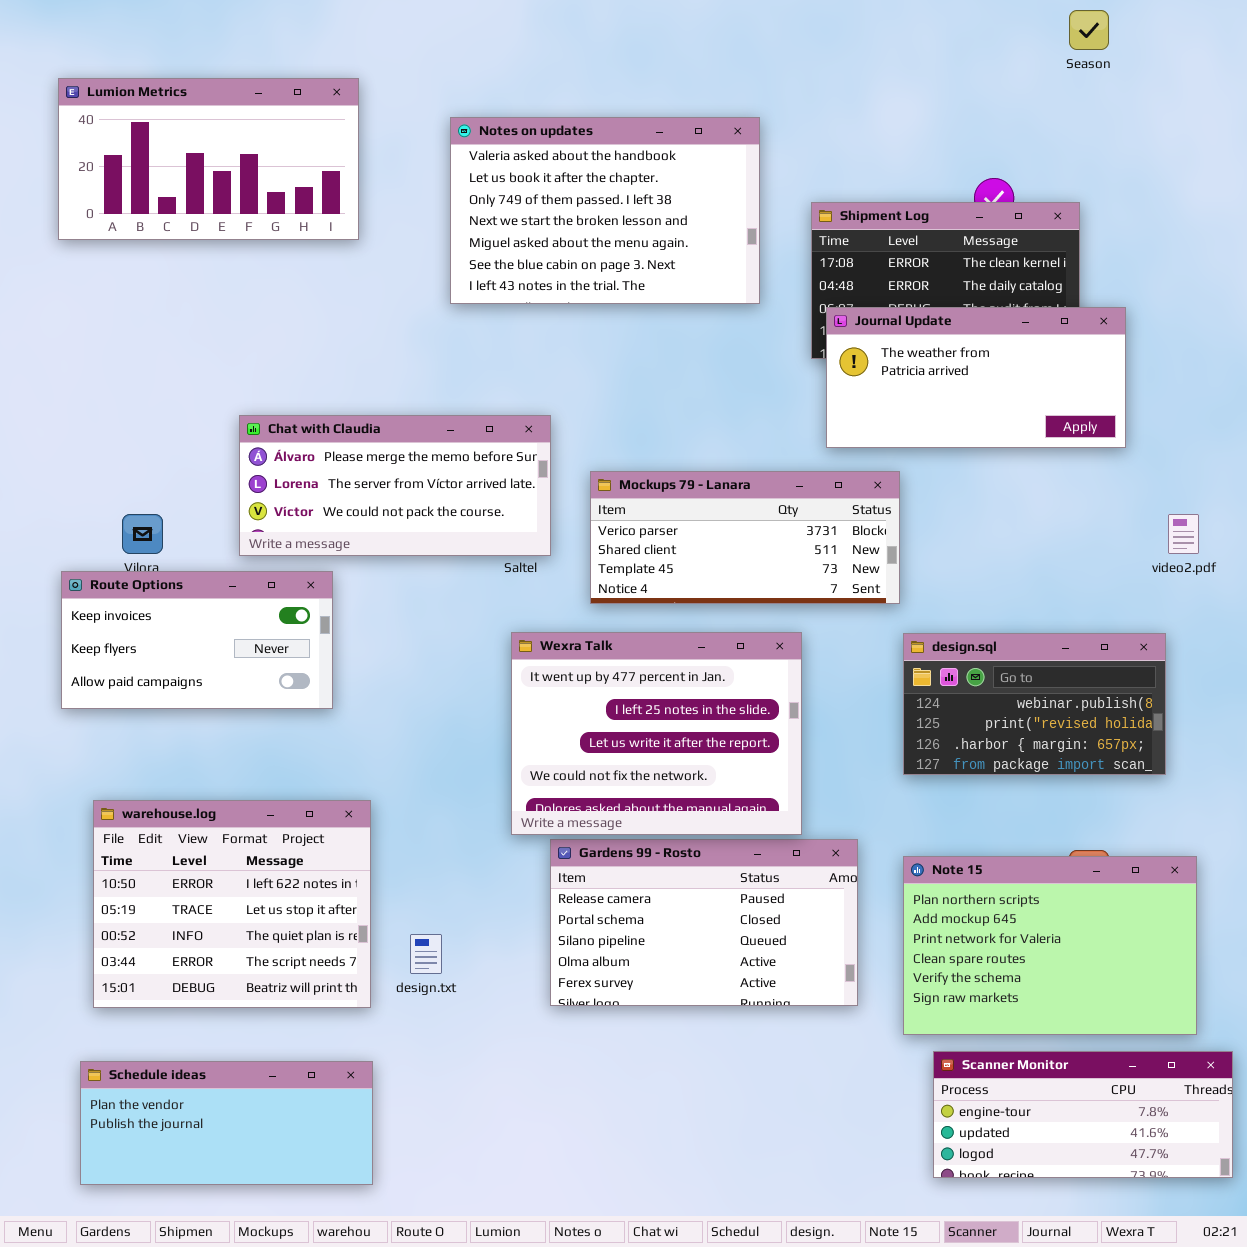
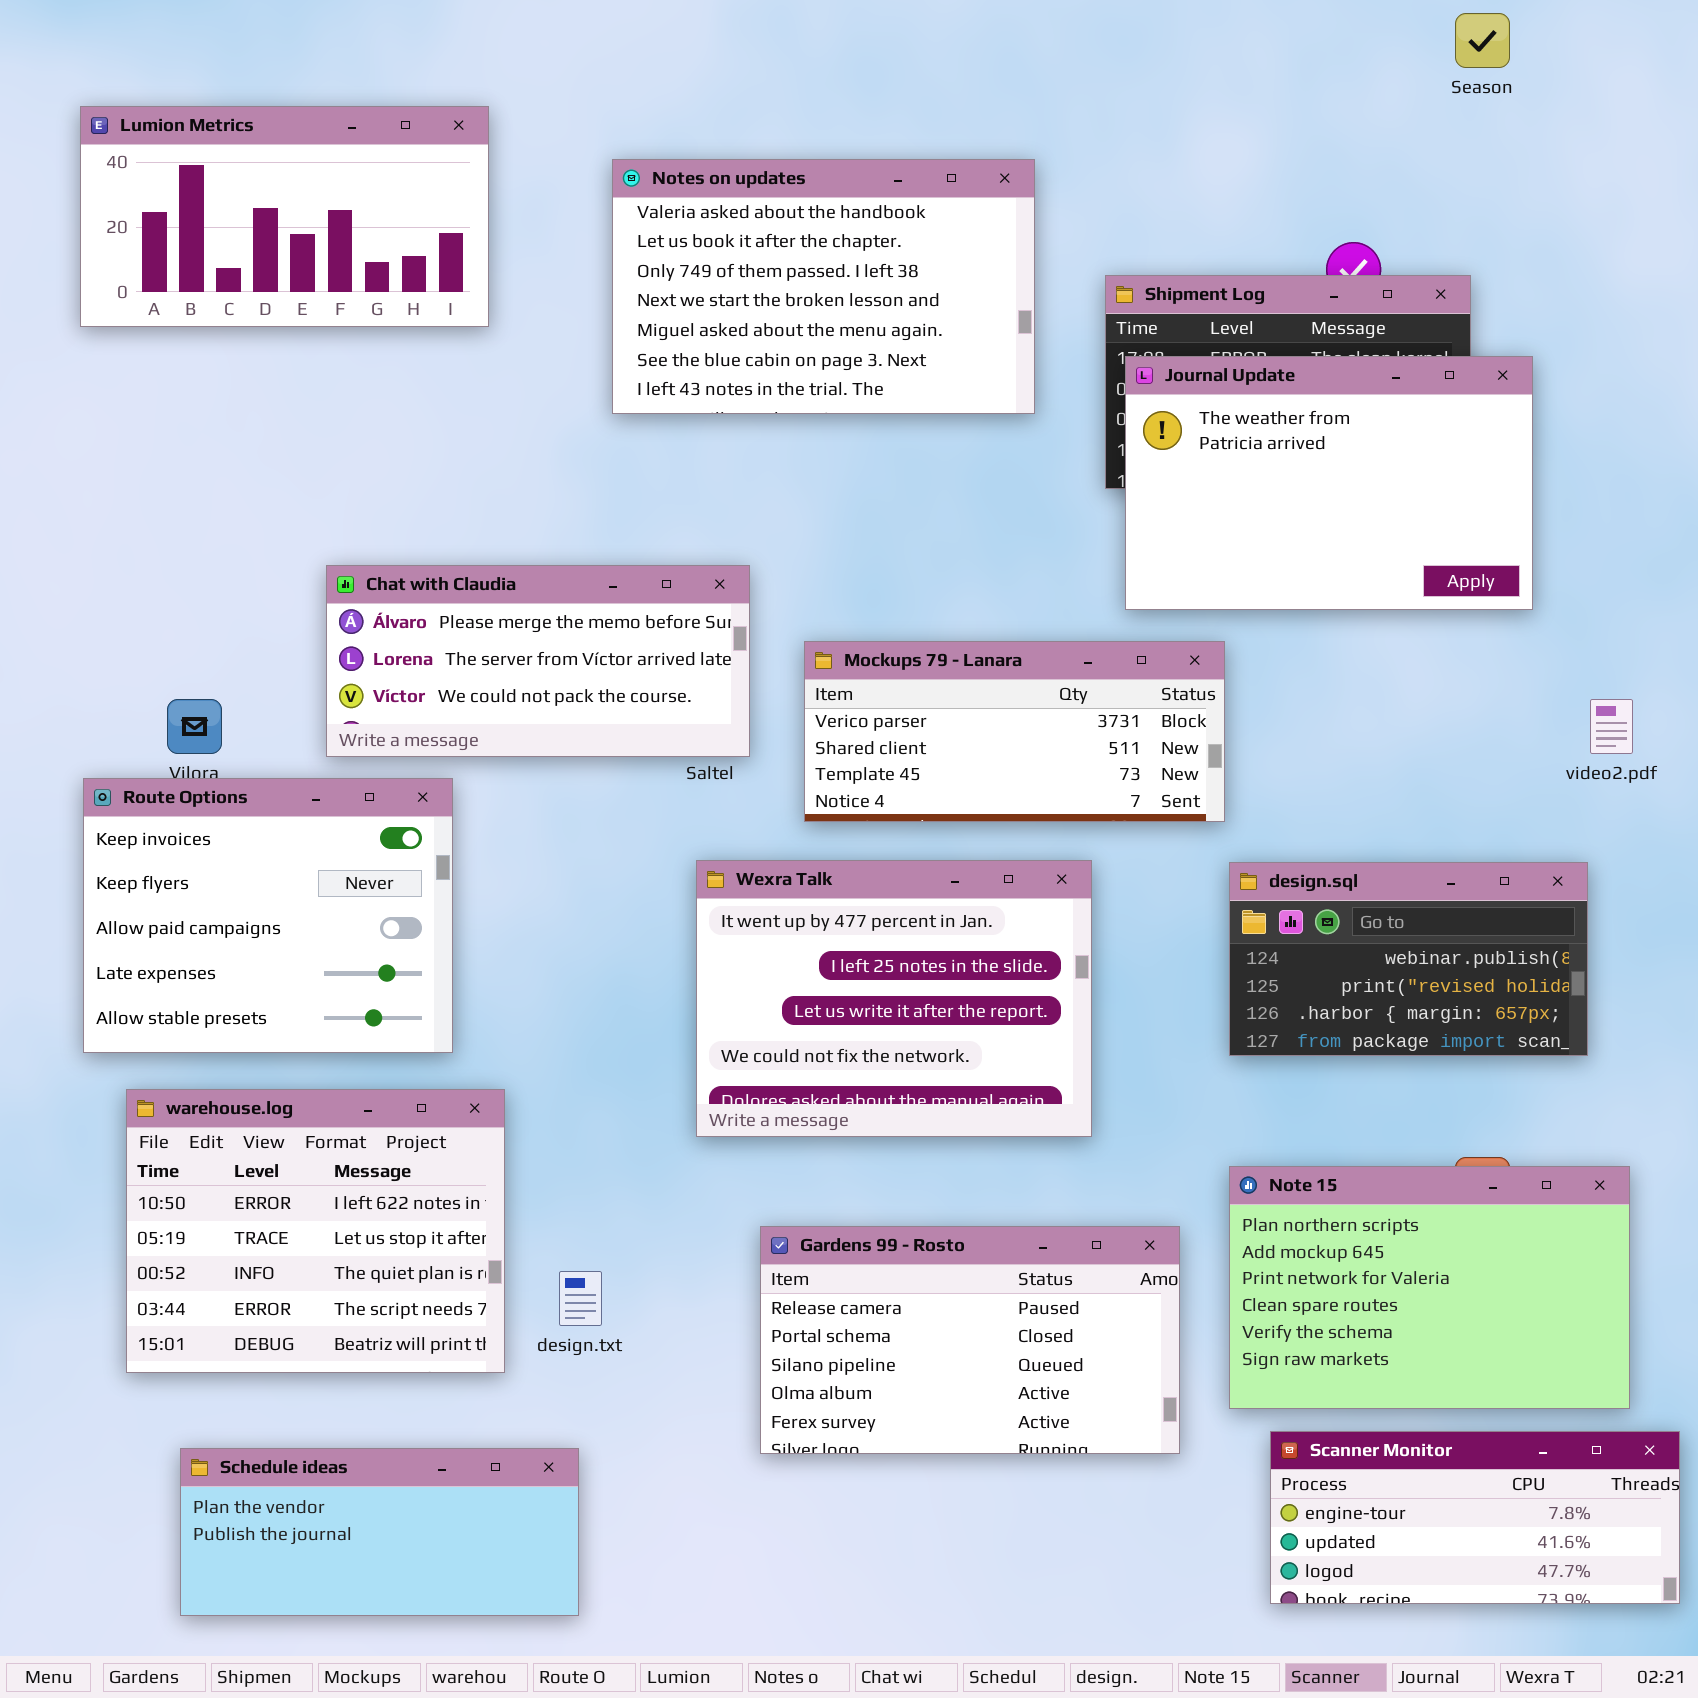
Journal Update: [826,307,1126,448] -> [1125,356,1533,610], resized
Route Options: [61,571,333,709] -> [83,778,453,1053], resized
Gardens 99 - Rosto: [550,839,858,1006] -> [760,1226,1180,1454], moved
Schedule ideas: [80,1061,373,1185] -> [180,1448,579,1616], moved

